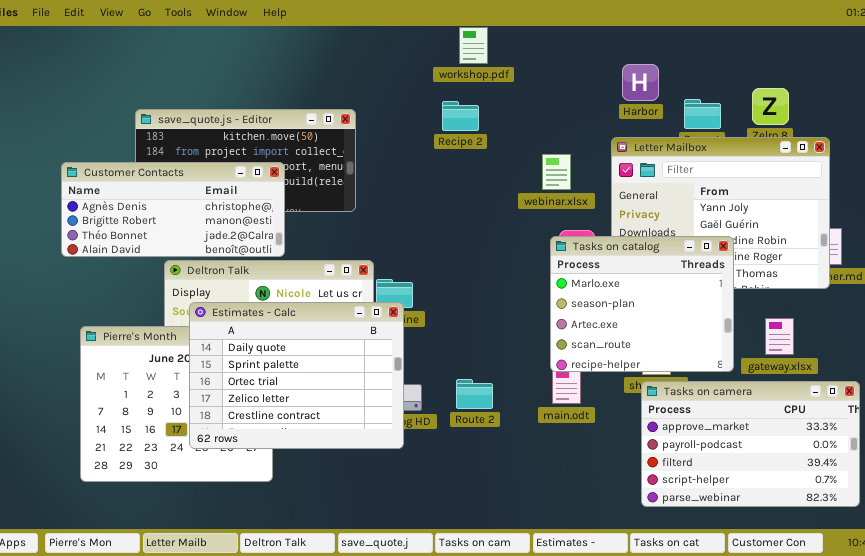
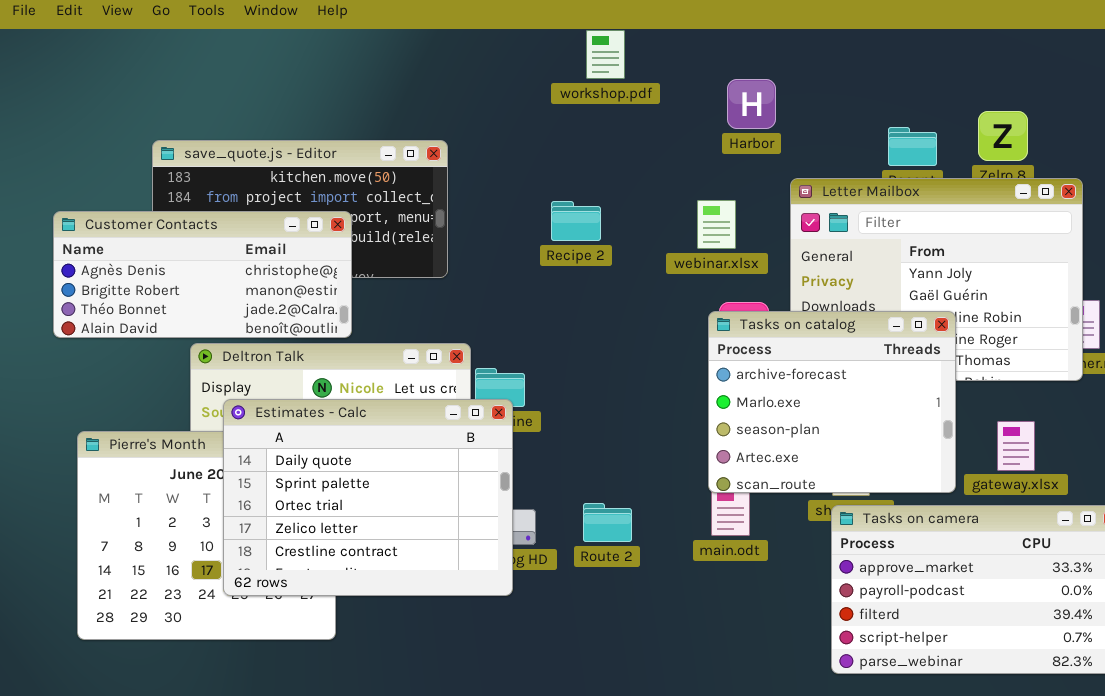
Harbor: [622,64,659,101] -> [727,79,776,129], moved
Recipe 2: [442,101,479,131] -> [551,201,601,241], moved
Tasks on catalog: [550,236,734,372] -> [708,311,956,493], scrolled up 1 row

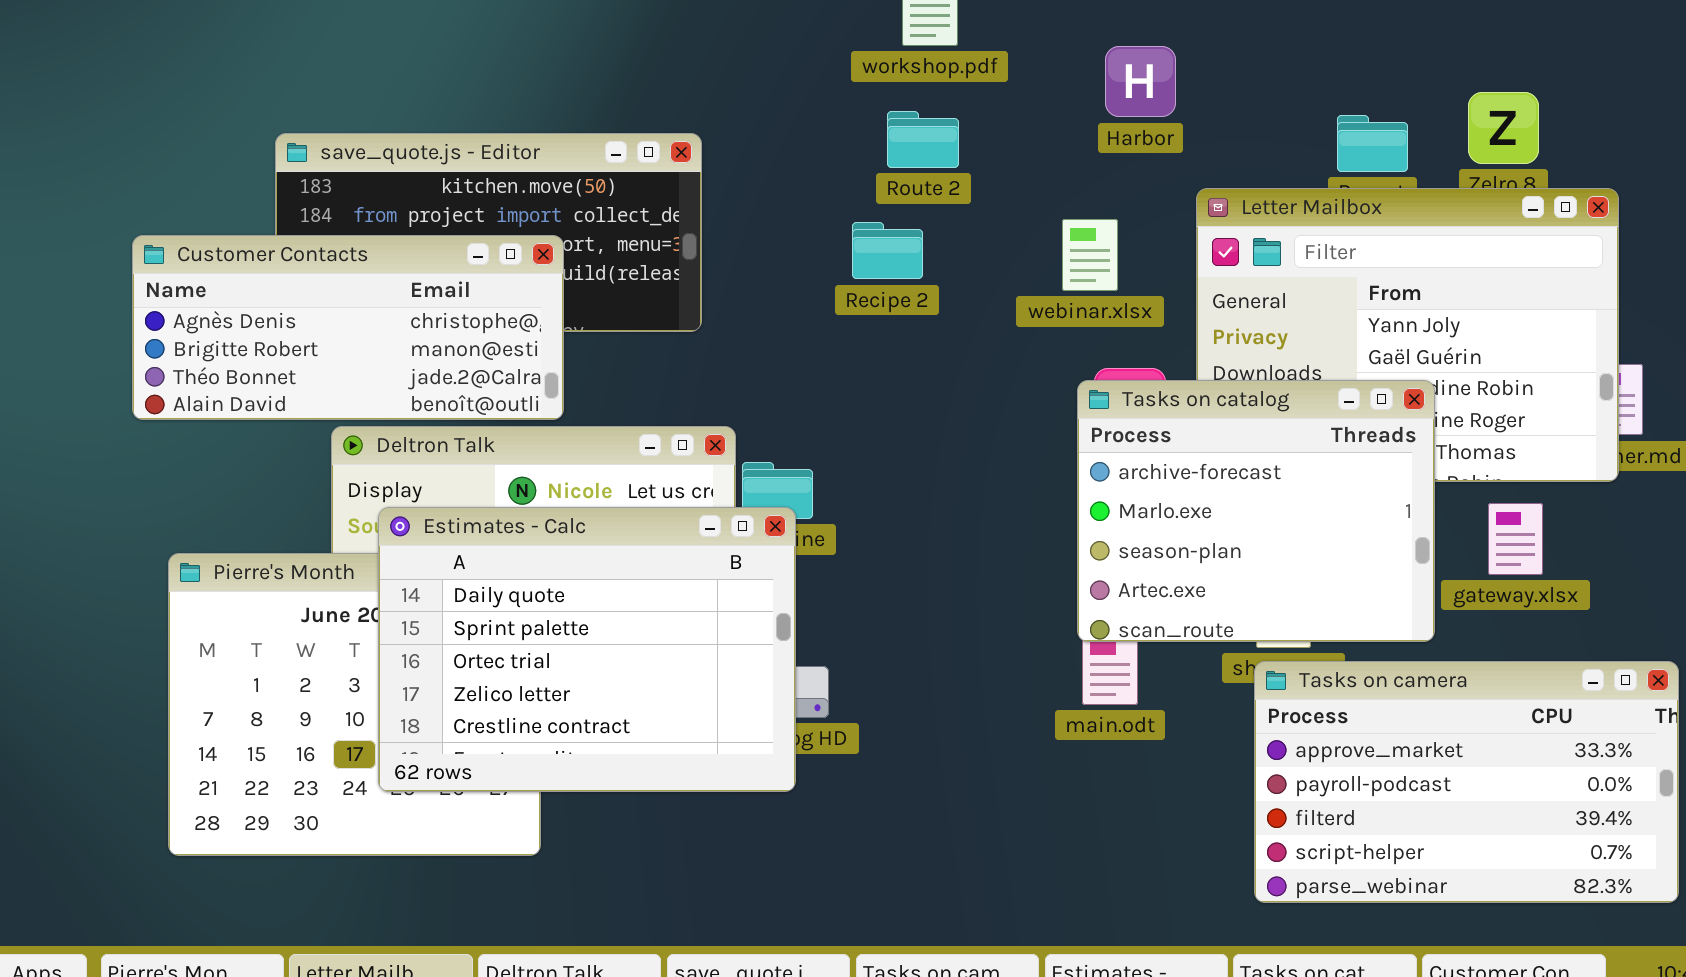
gateway.xlsx: [997,421,1035,471] -> [1488,503,1543,575], moved
Route 2: [583,503,632,542] -> [887,111,959,168], moved

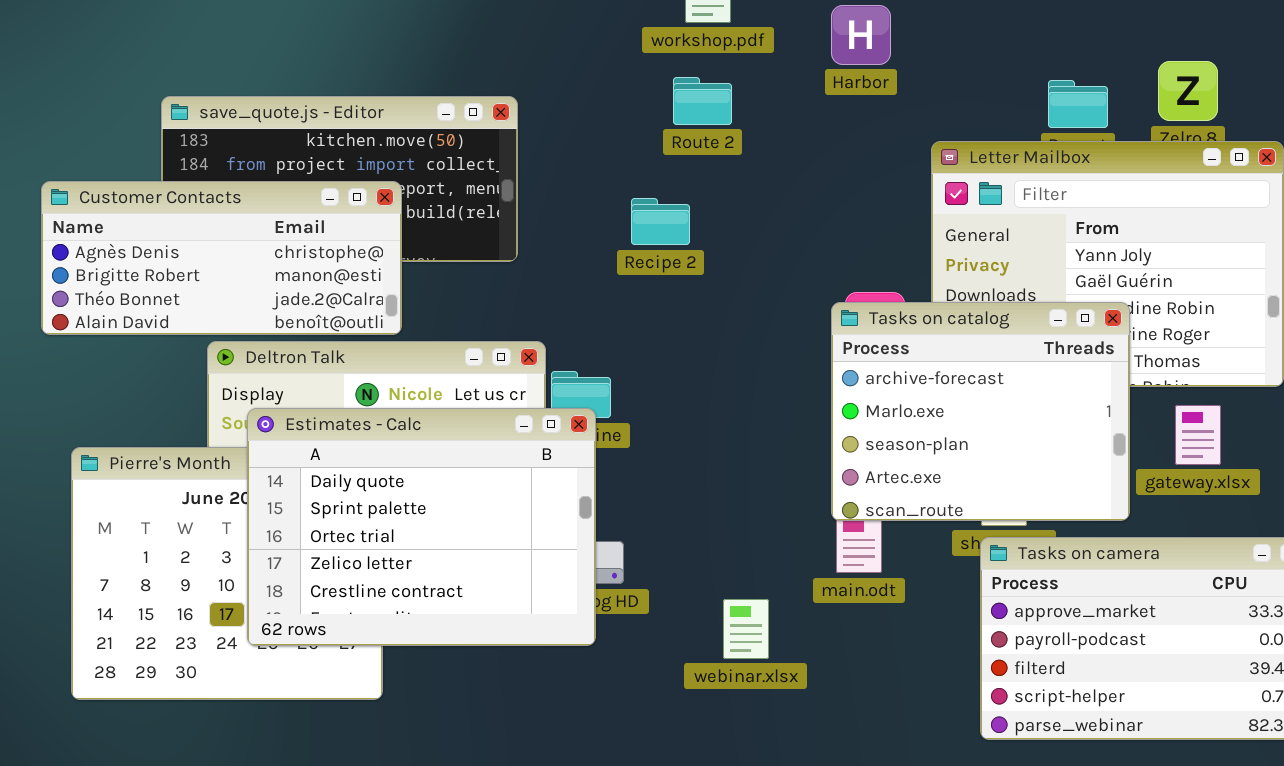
Harbor: [1105,46,1176,117] -> [831,5,891,65], moved
webinar.xlsx: [1062,219,1118,291] -> [723,599,769,659], moved
Recipe 2: [852,222,923,279] -> [631,198,690,245], moved

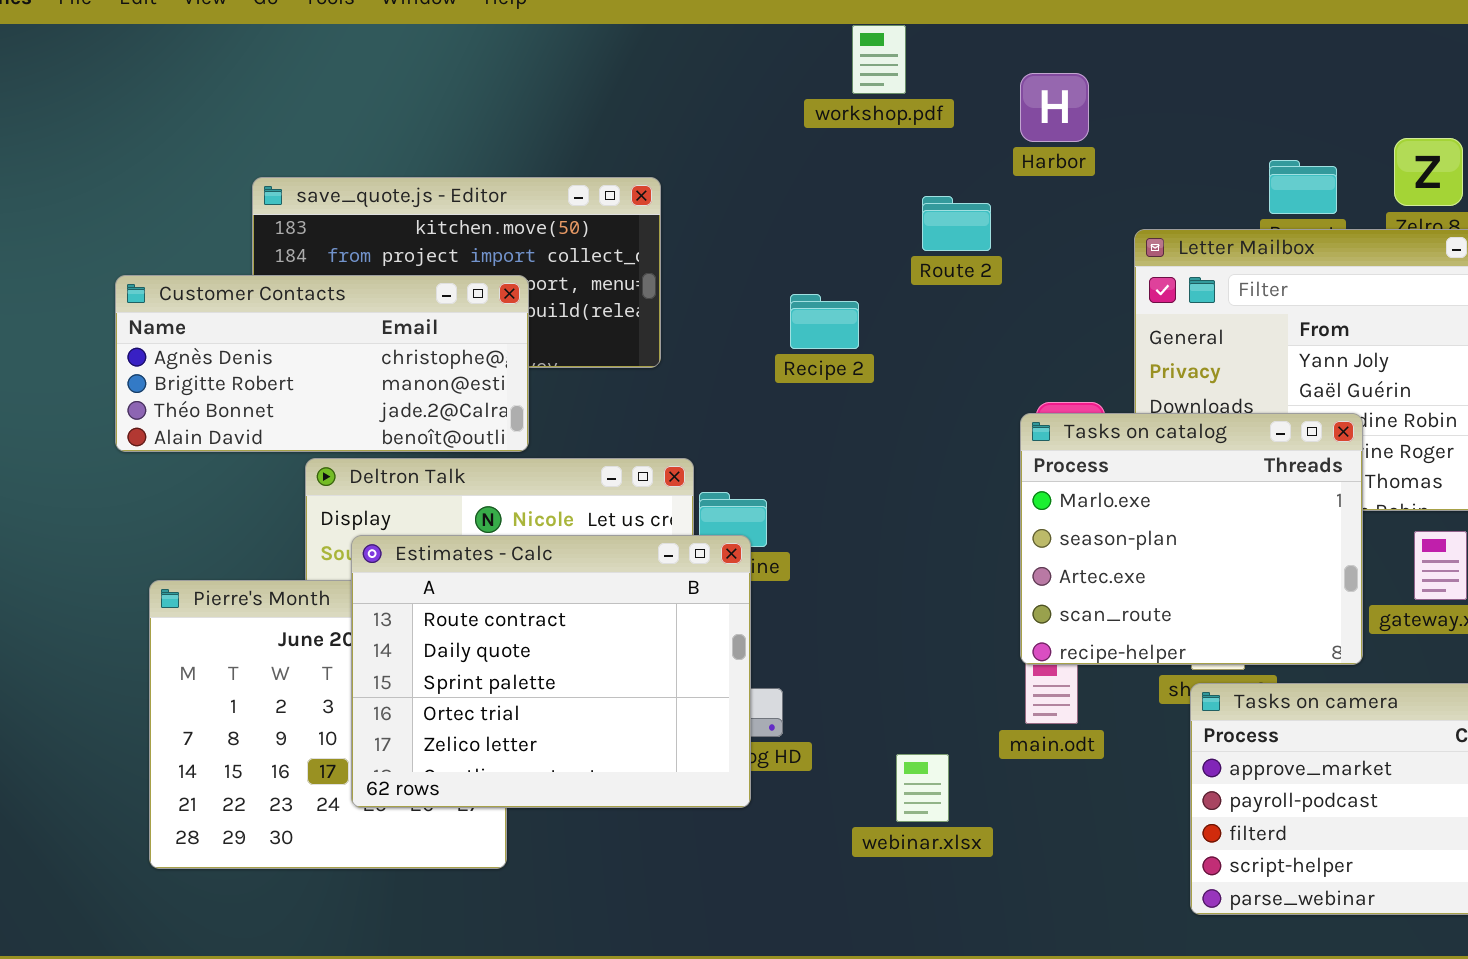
Route 2: [673,77,732,125] -> [922,196,991,251], moved
Tasks on catalog: [831,302,1130,521] -> [1020,413,1363,665], scrolled down 1 row
Estimates - Calc: [247,408,596,646] -> [351,535,751,808], scrolled up 1 row

